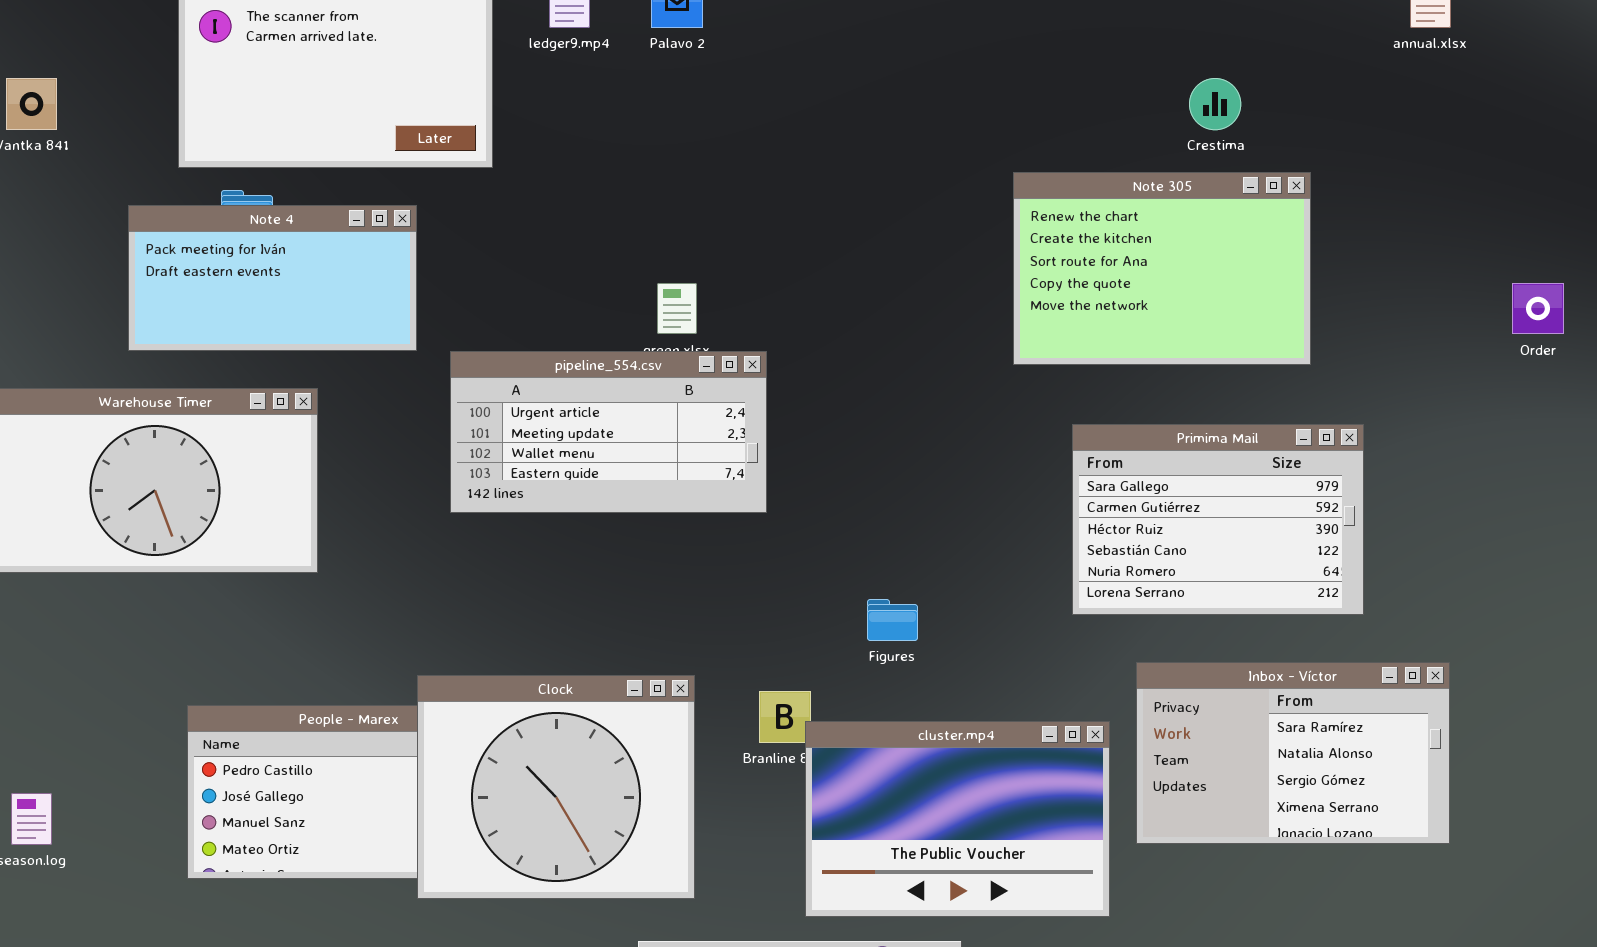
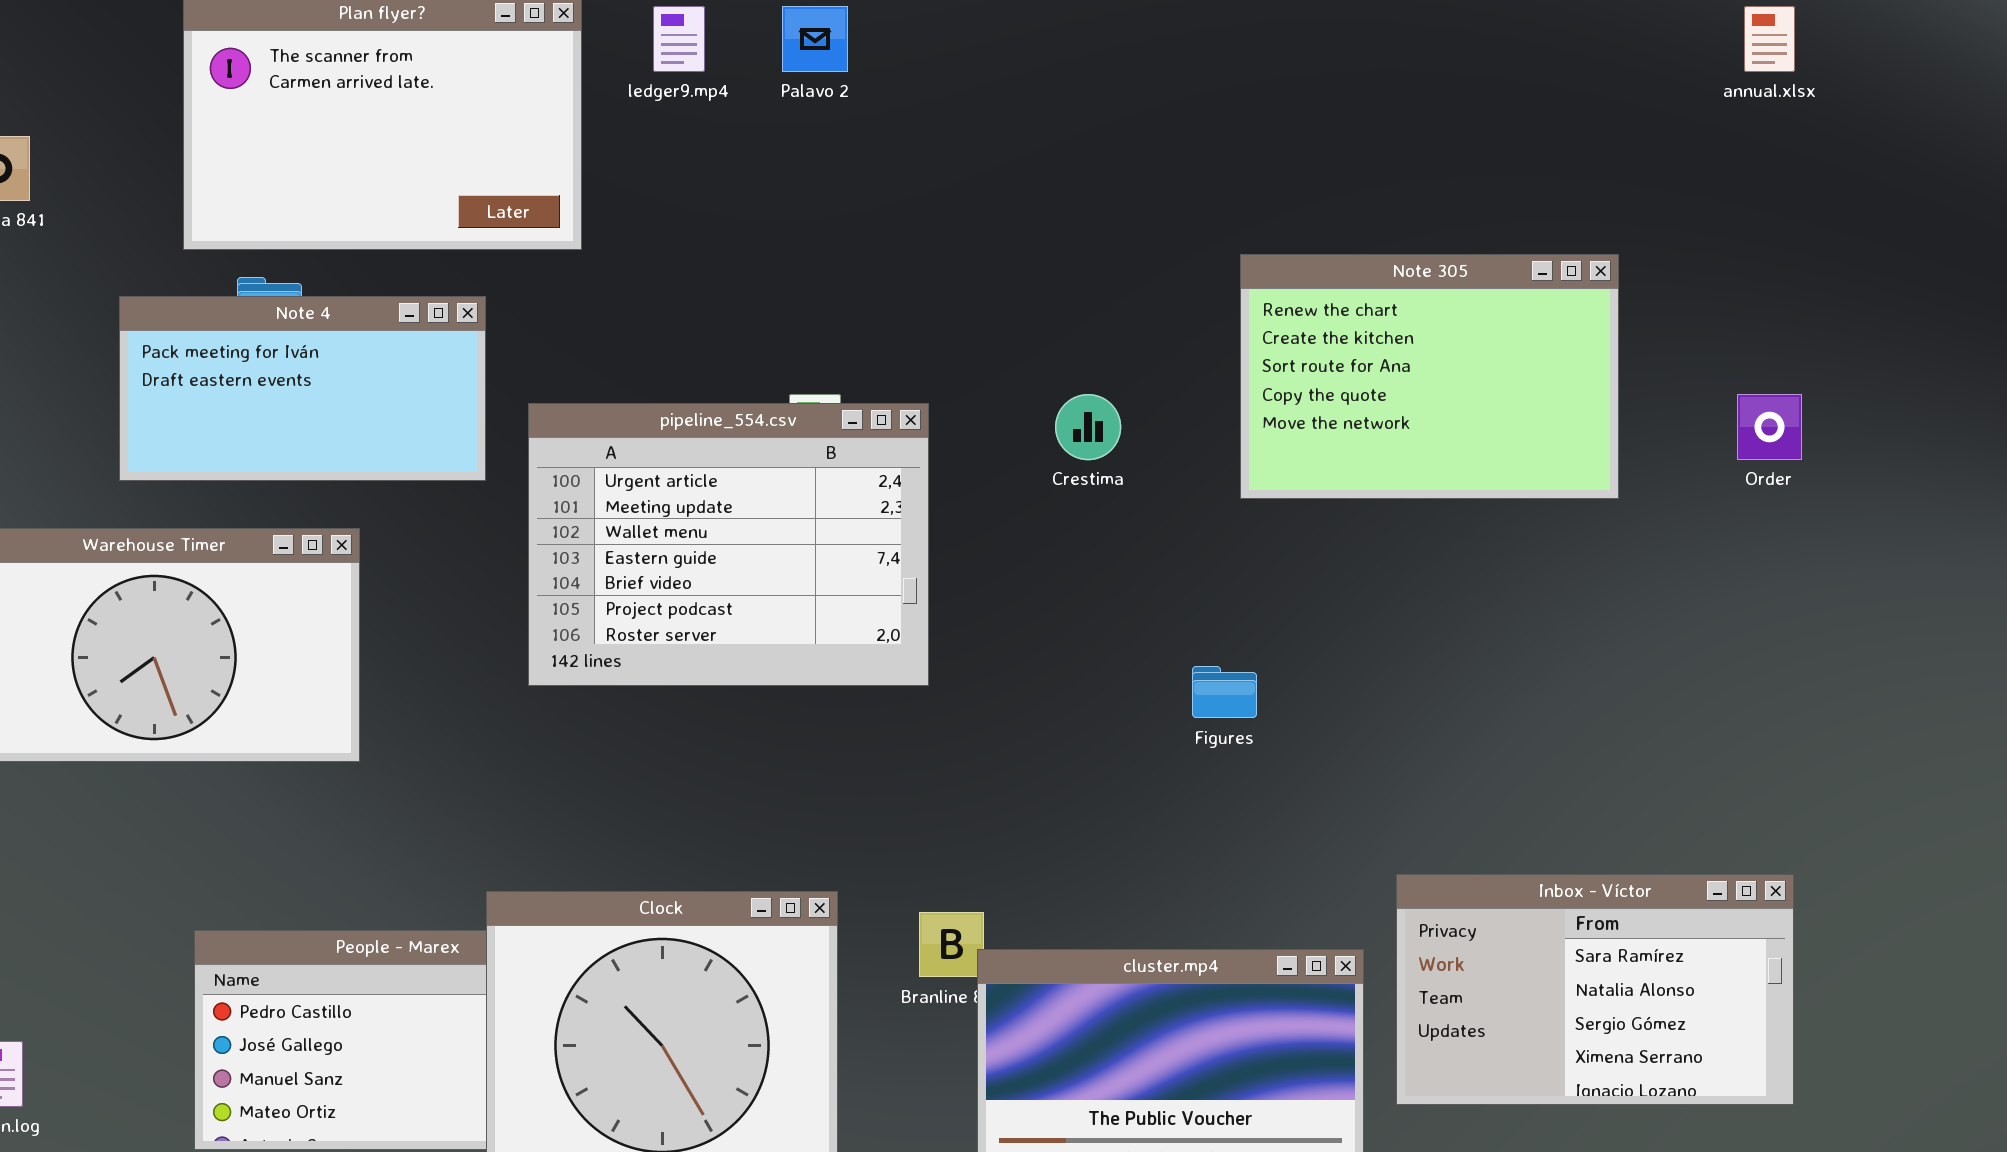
Crestima: [1189,78,1241,130] -> [1055,394,1121,460], moved
Order: [1512,283,1564,334] -> [1737,394,1802,460], moved
pipeline_554.csv: [450,351,767,513] -> [528,403,929,686], resized
Primima Mail: [1072,424,1364,615] -> none, closed
Figures: [867,599,918,641] -> [1192,666,1257,718], moved

